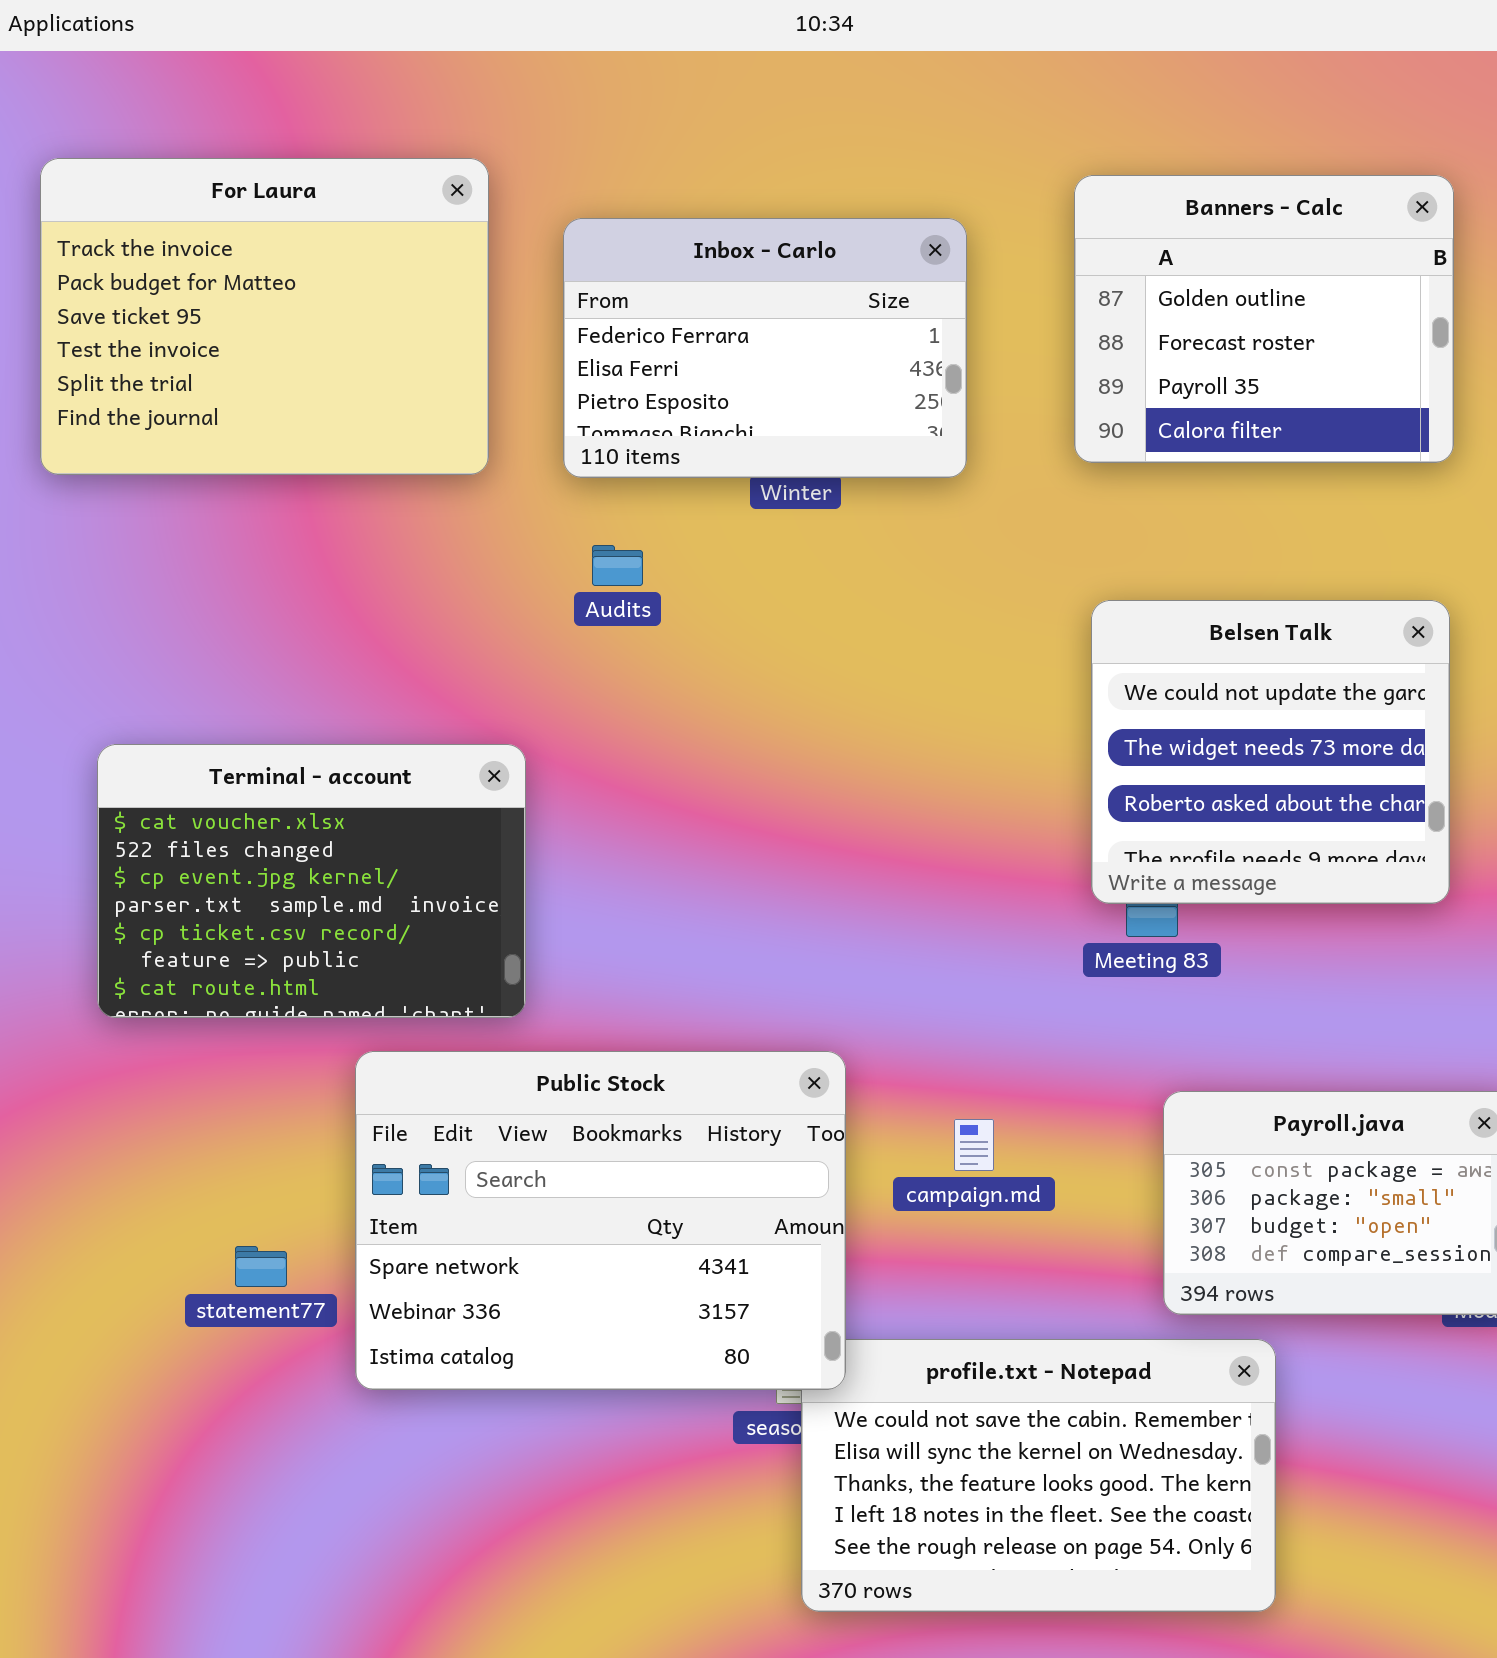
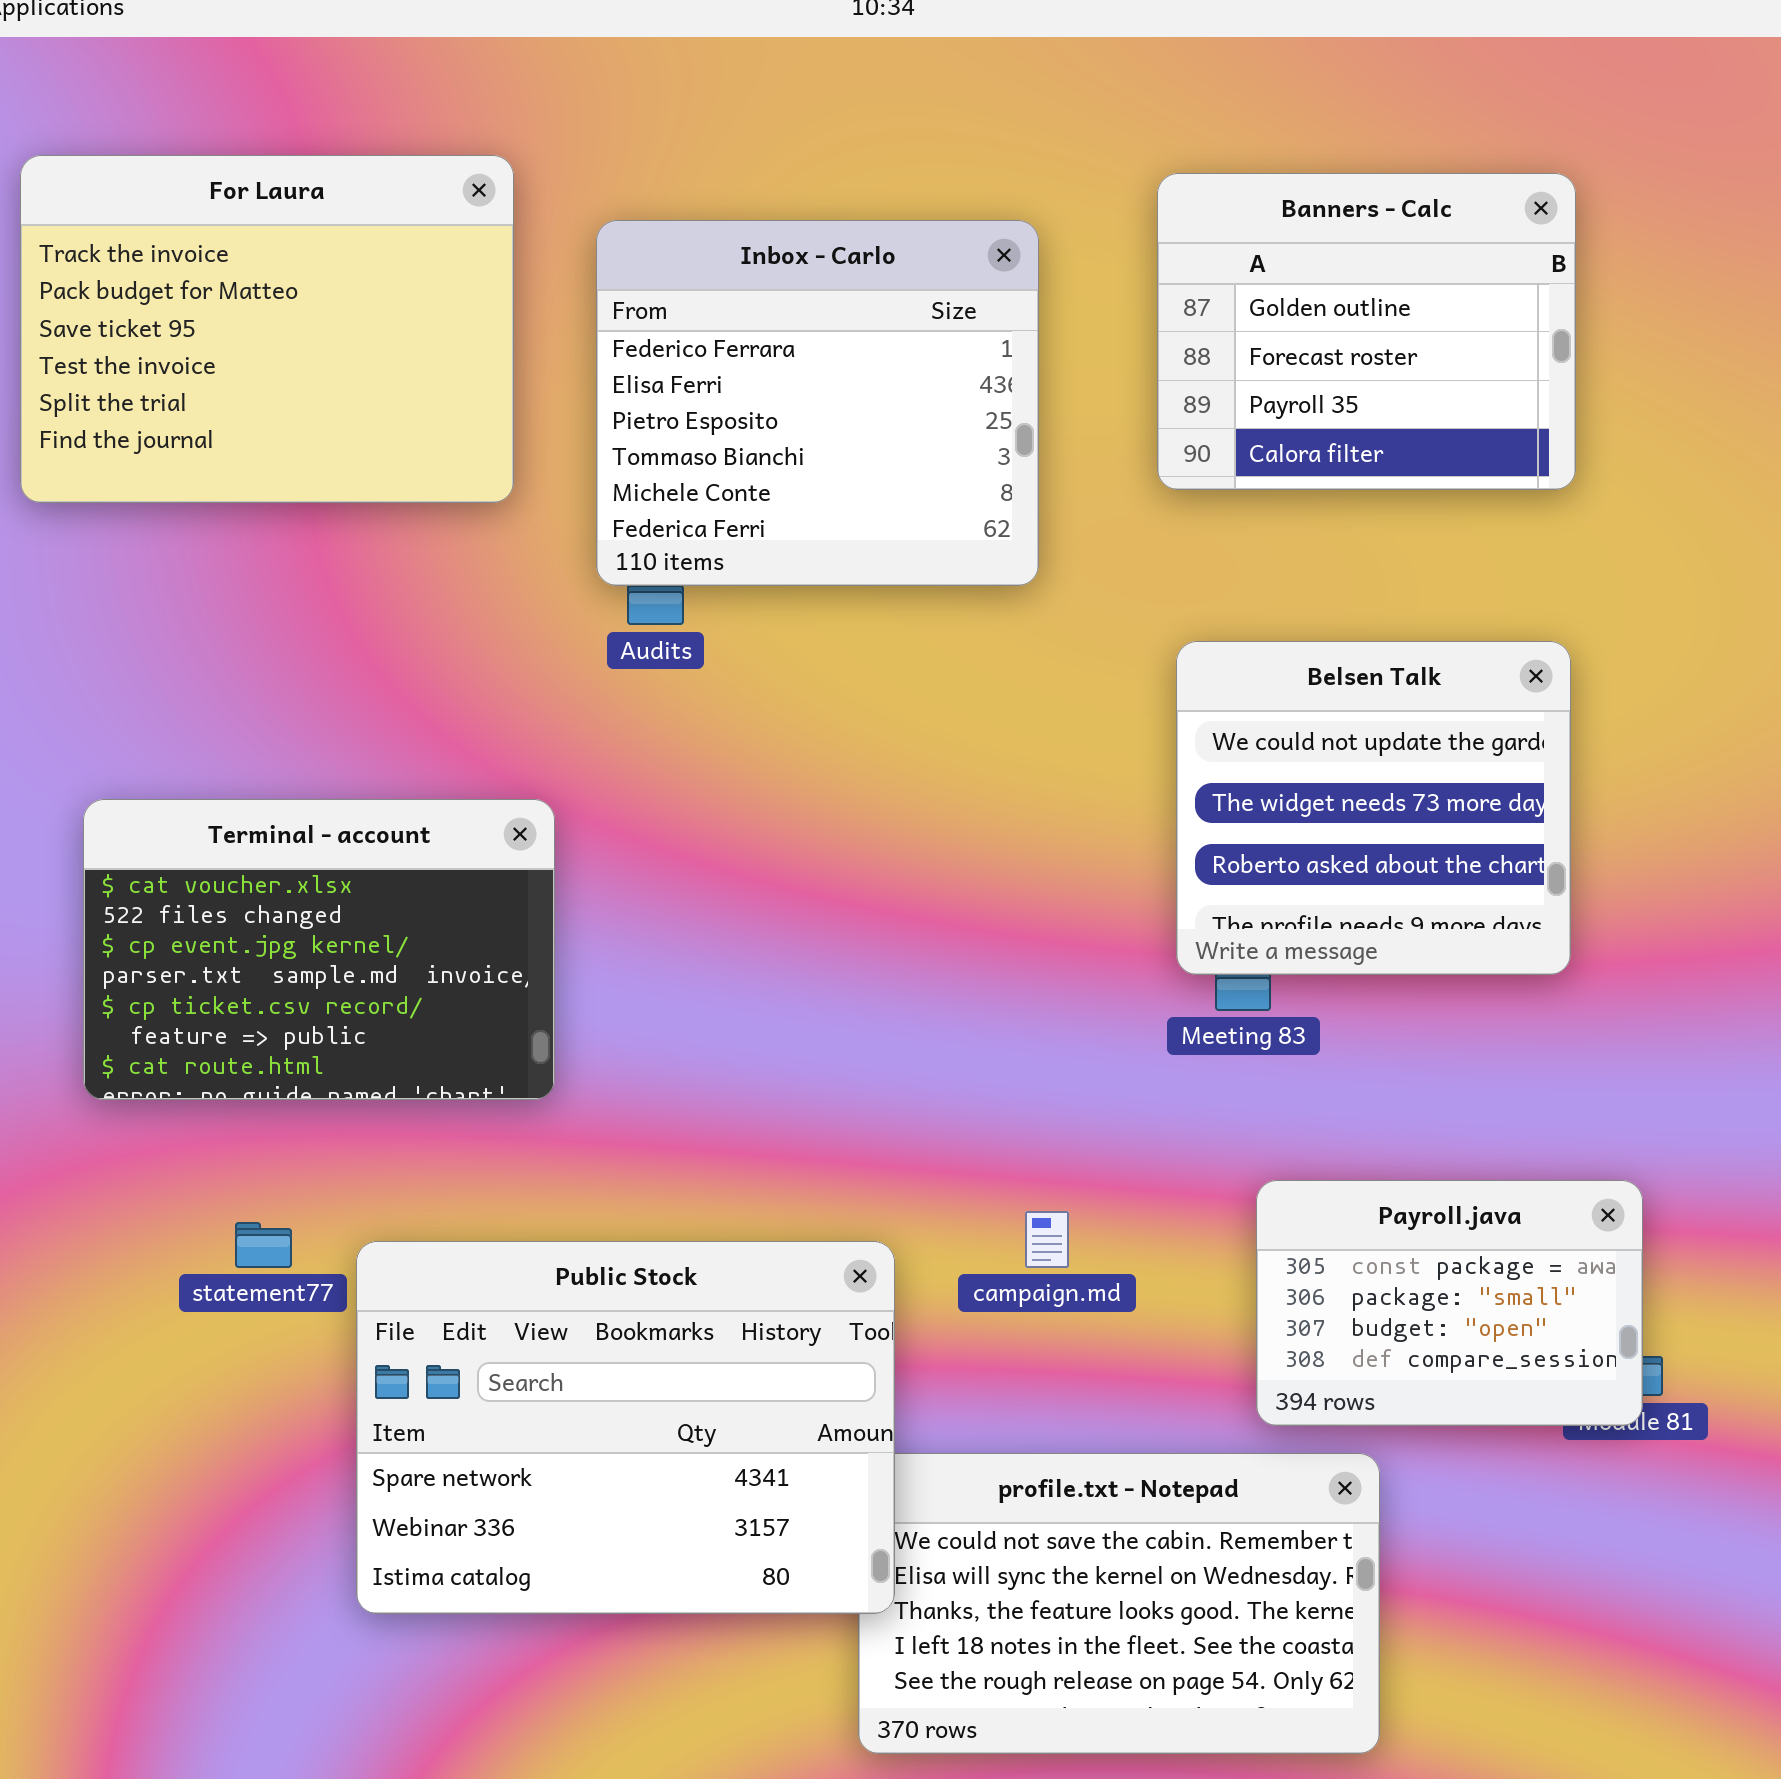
Inbox - Carlo: [563,218,967,478] -> [596,220,1039,586], resized
Public Stock: [355,1051,846,1390] -> [356,1241,895,1614], moved
statement77: [235,1246,287,1287] -> [235,1222,292,1268], moved

